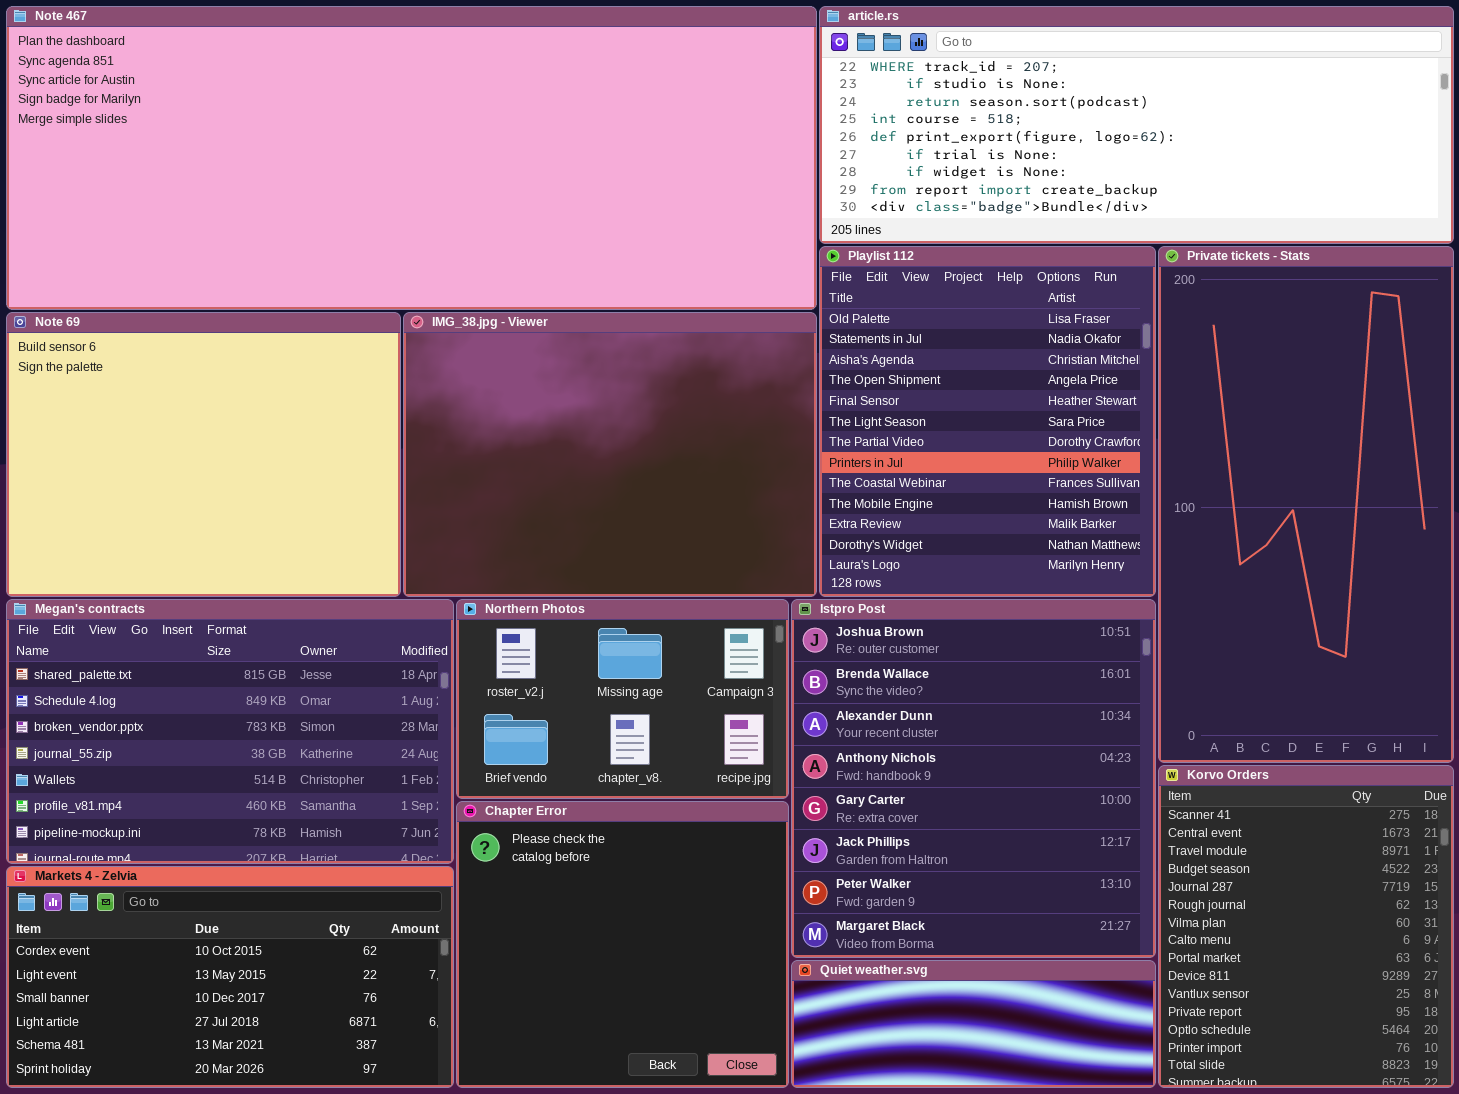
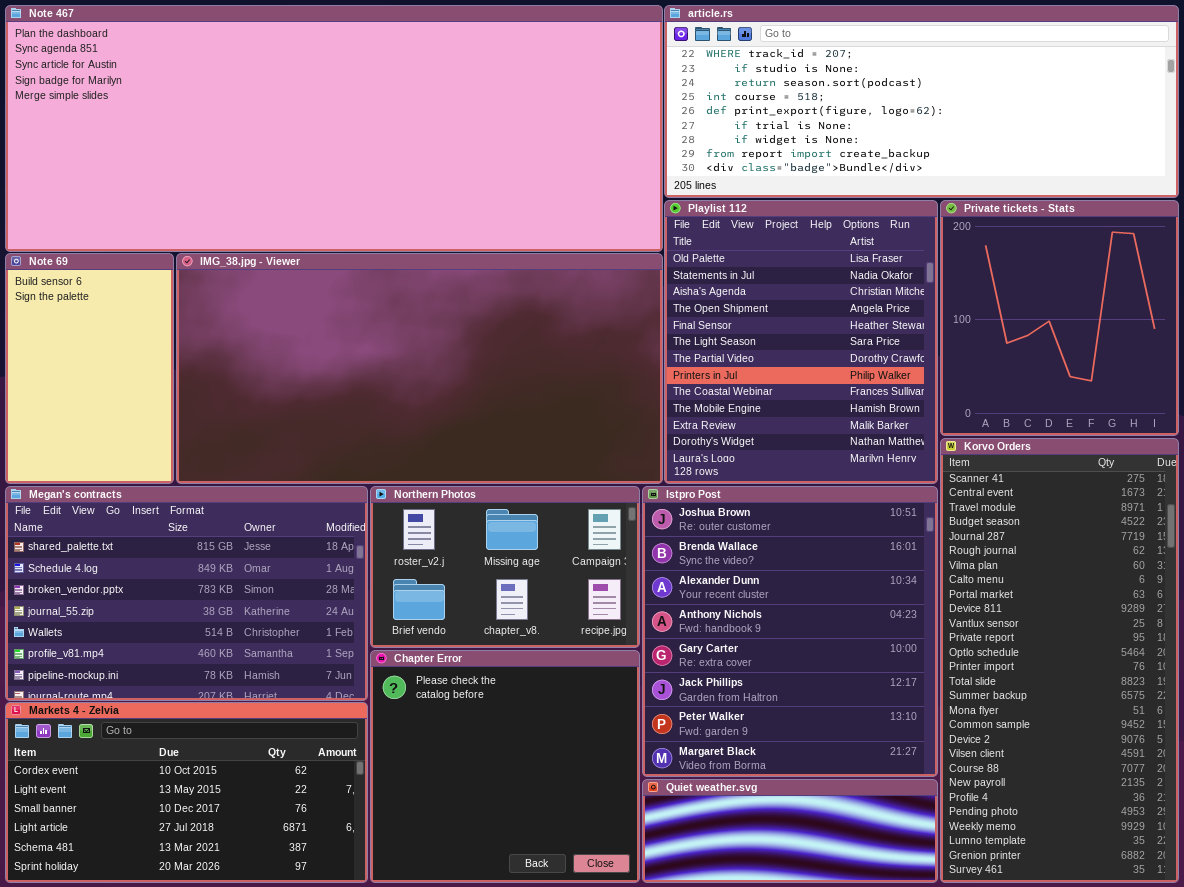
Private tickets - Stats: [1158,246,1454,763] -> [940,200,1179,436], resized
Note 69: [6,312,401,597] -> [5,253,174,484], resized
IMG_38.jpg - Viewer: [403,312,817,597] -> [176,253,663,484], resized
Korvo Orders: [1158,765,1454,1088] -> [940,438,1179,883], resized

